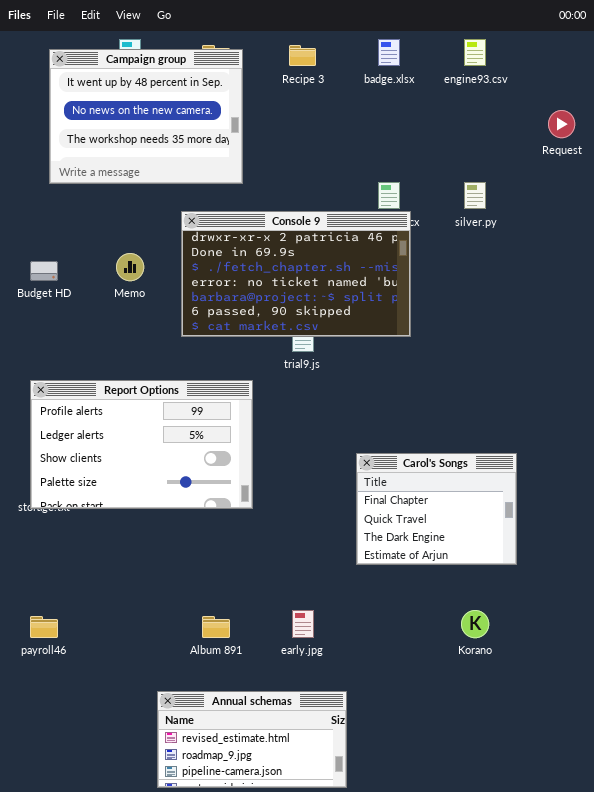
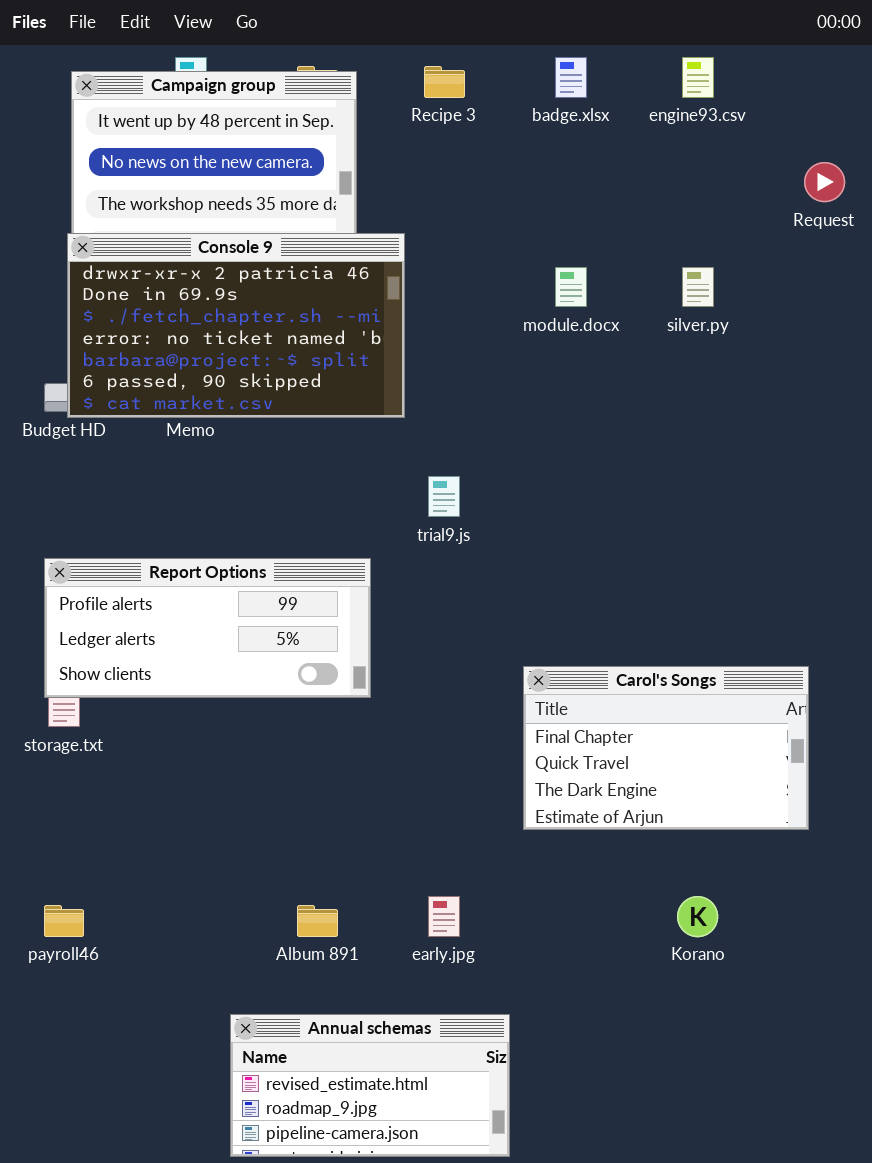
Console 9: [181,211,411,337] -> [67,233,405,418], moved
Report Options: [30,380,253,509] -> [44,558,371,698], resized
Carol's Songs: [356,453,517,565] -> [523,666,809,830], resized

